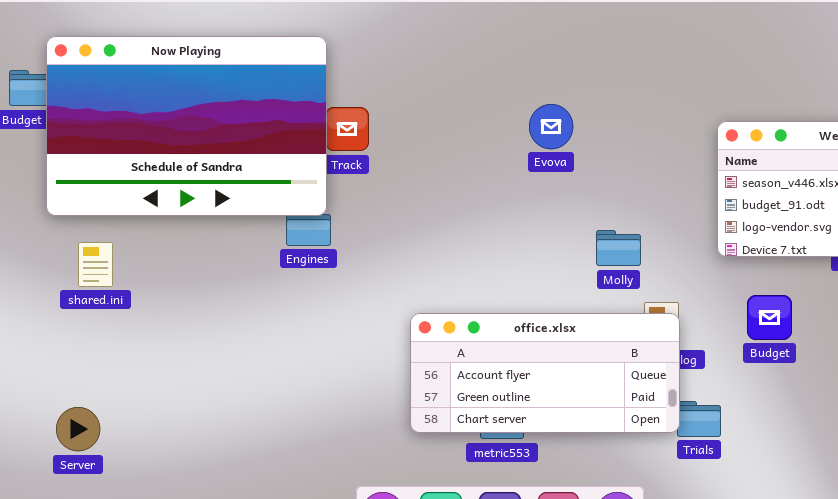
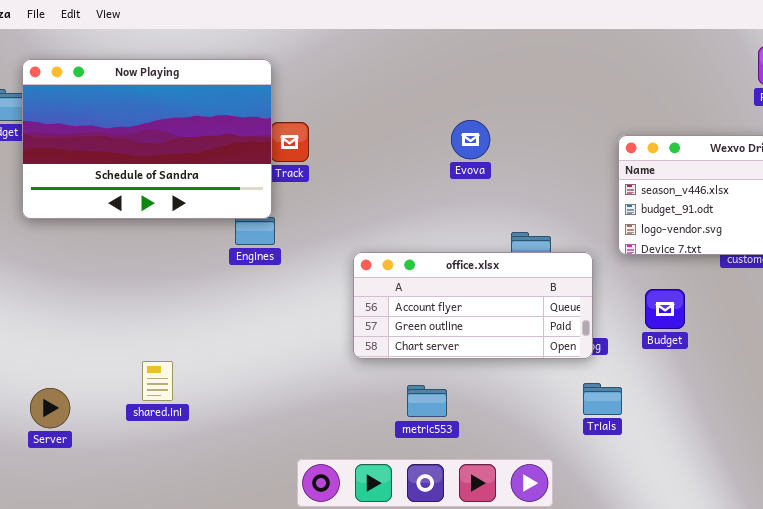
shared.ini: [78,242,113,287] -> [142,361,173,401], moved
office.xlsx: [410,313,680,433] -> [353,252,593,359], moved

